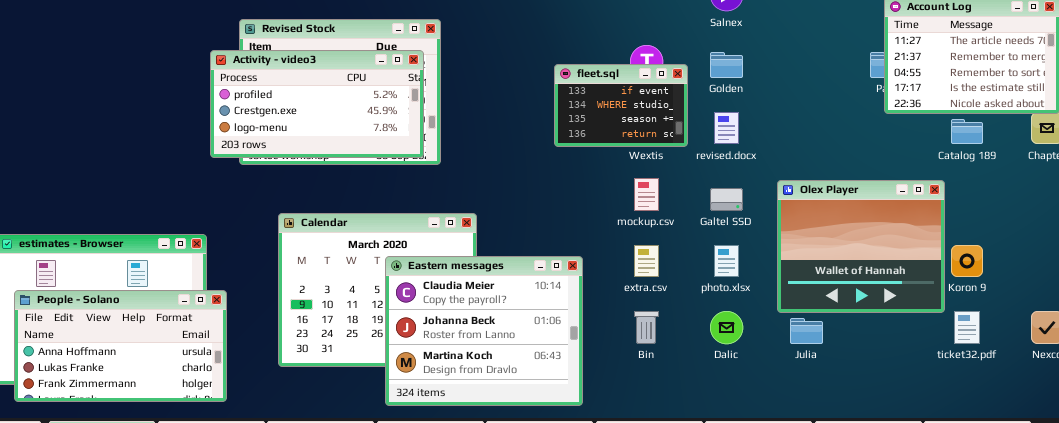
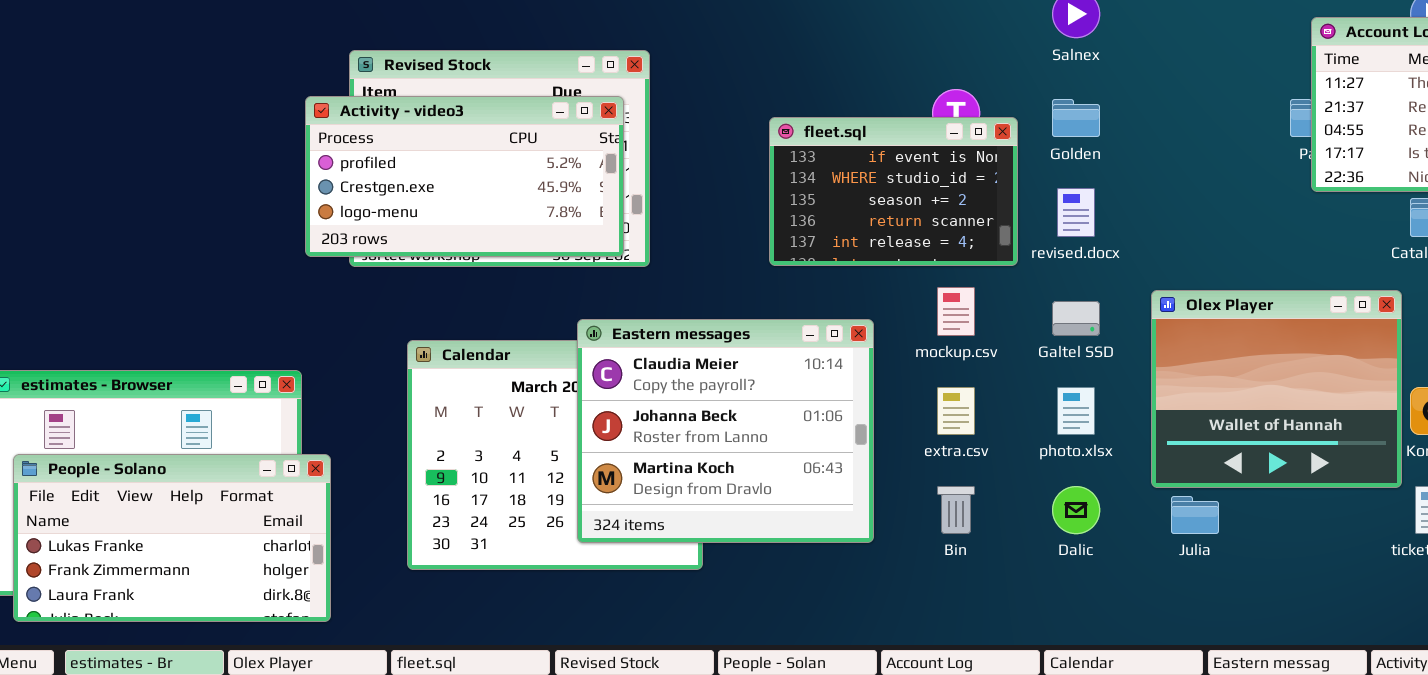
fleet.sql: [554,64,688,147] -> [769,117,1018,266], resized
Eastern messages: [385,256,583,406] -> [577,319,874,543], moved
People - Solano: [14,290,227,402] -> [13,454,331,622], scrolled down 1 row

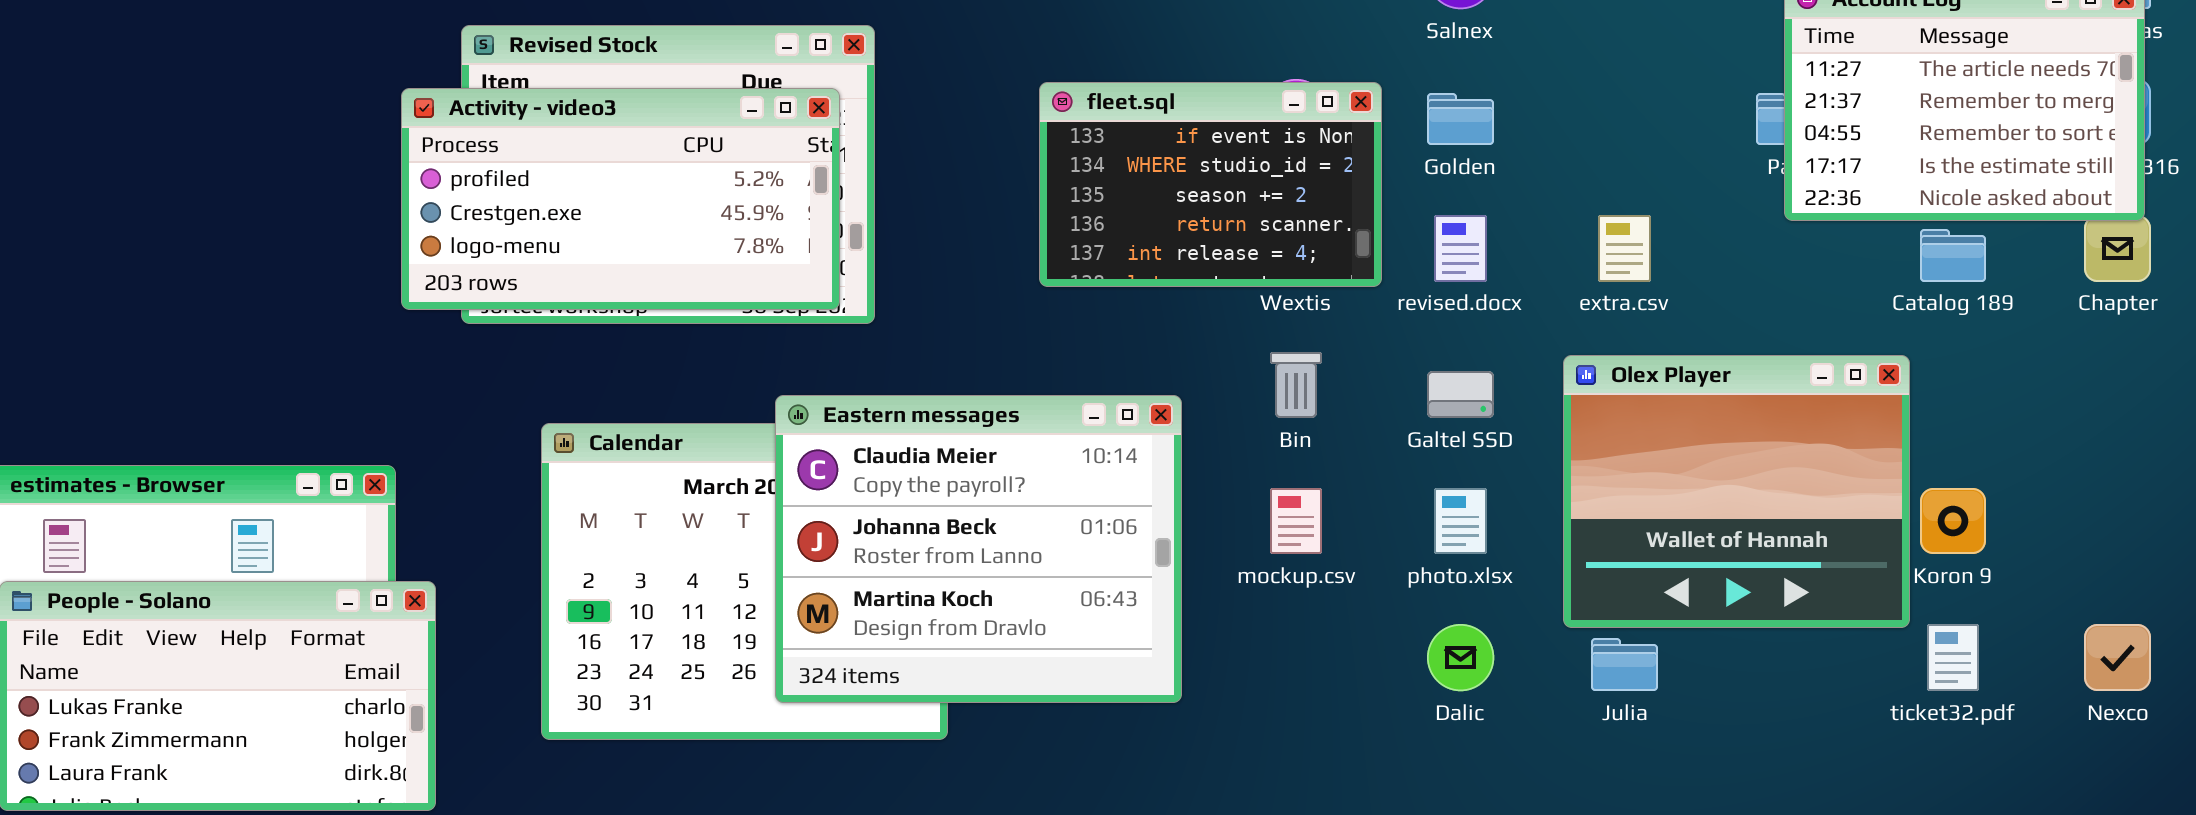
fleet.sql: [769,117,1018,266] -> [1039,82,1382,287], moved
mockup.csv: [937,287,975,336] -> [1270,488,1322,554], moved
extra.csv: [937,387,975,435] -> [1598,215,1651,282], moved
Bin: [937,486,975,534] -> [1270,352,1322,418], moved

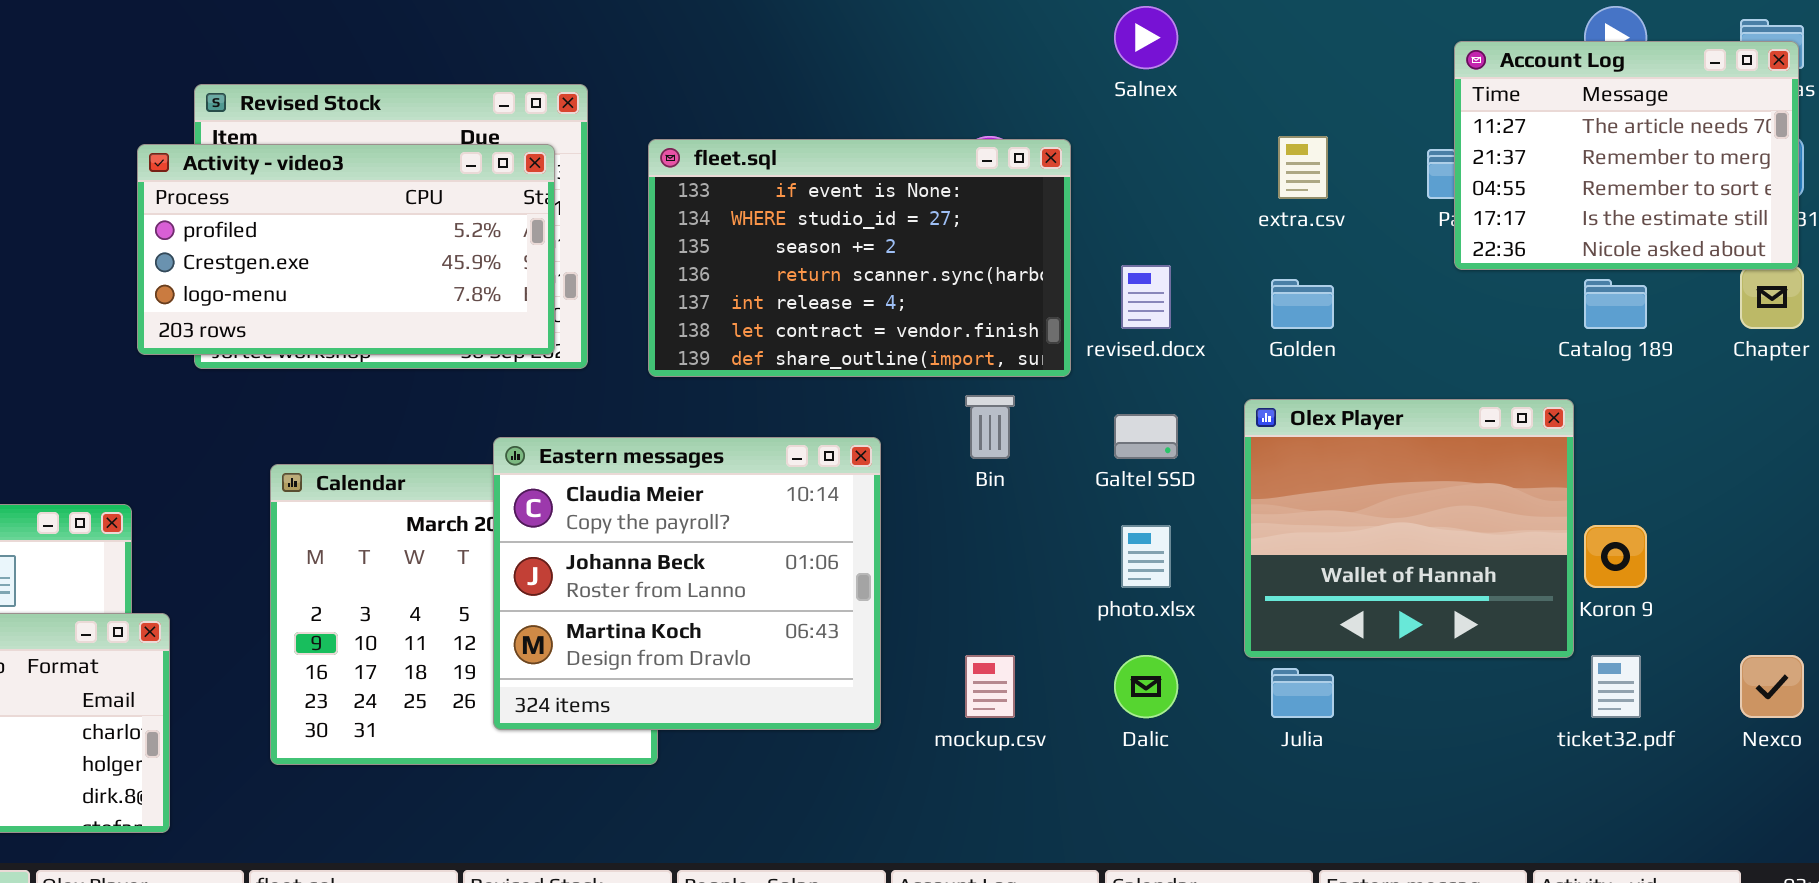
fleet.sql: [1039,82,1382,287] -> [648,139,1071,377], resized
Golden: [1427,93,1494,145] -> [1271,279,1334,329], moved
extra.csv: [1598,215,1651,282] -> [1278,136,1328,199], moved
mockup.csv: [1270,488,1322,554] -> [965,655,1015,718], moved

